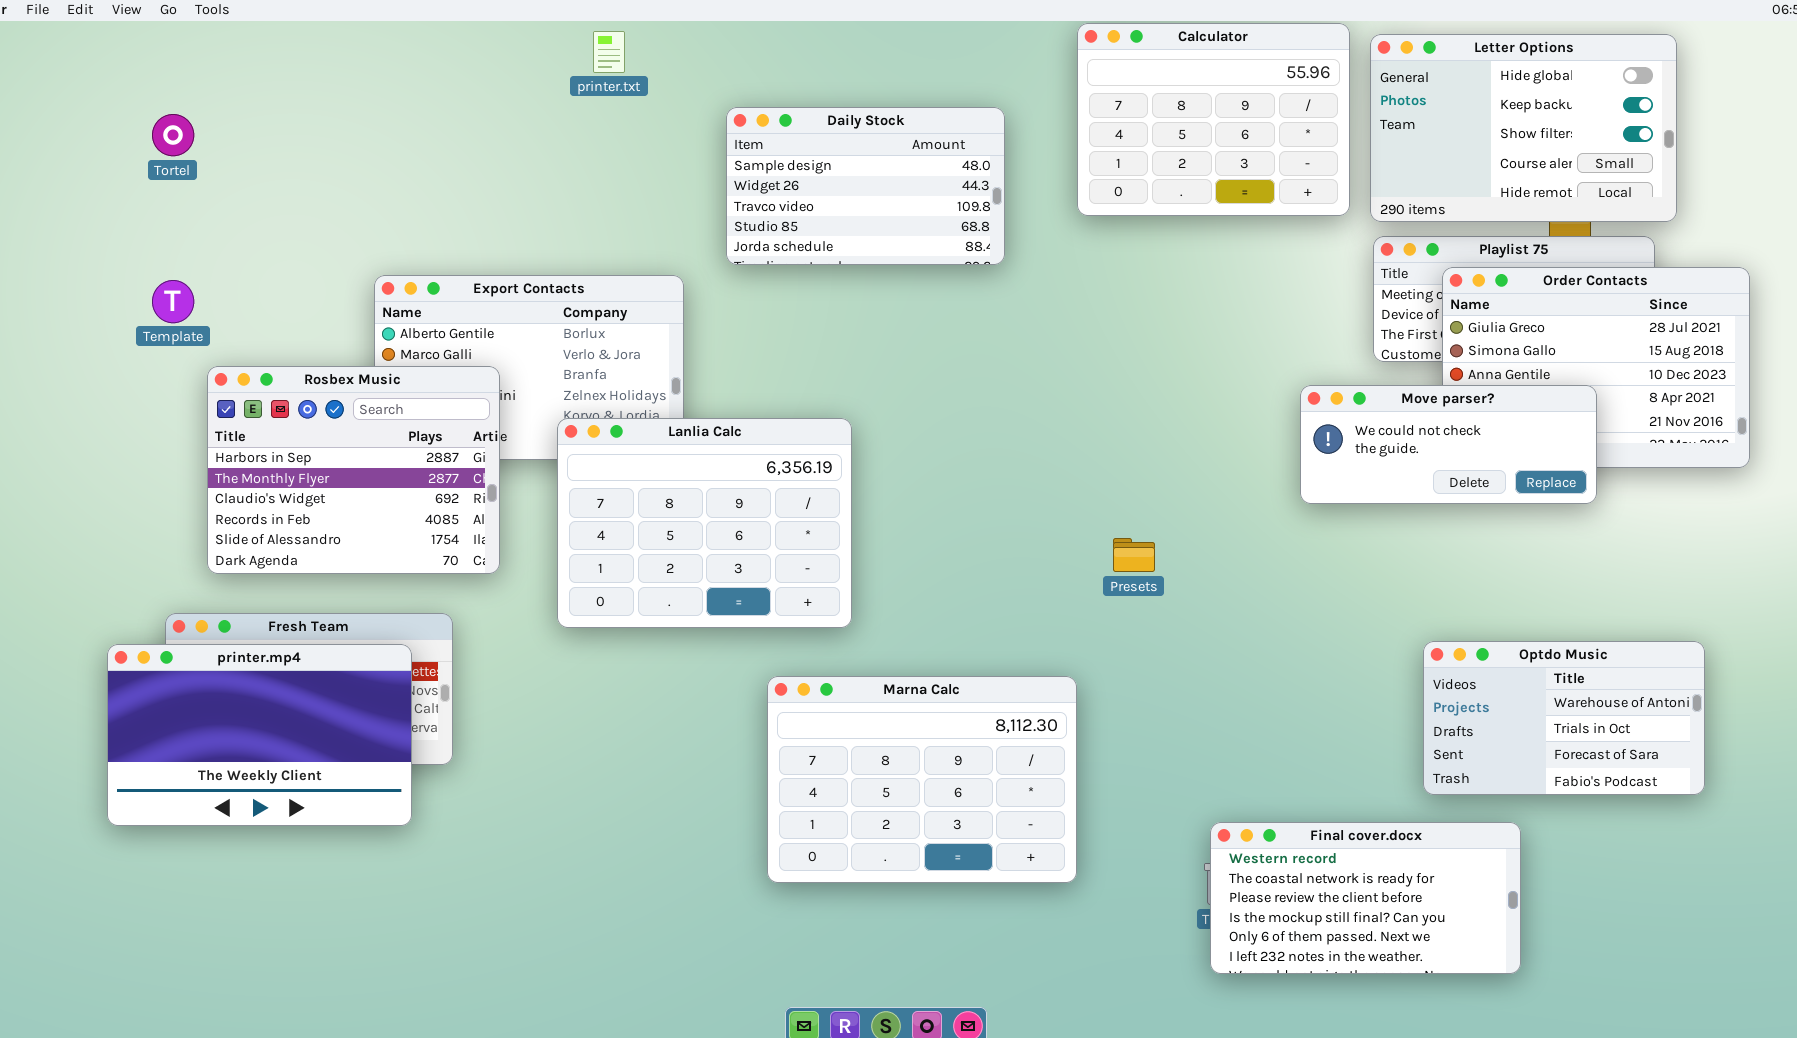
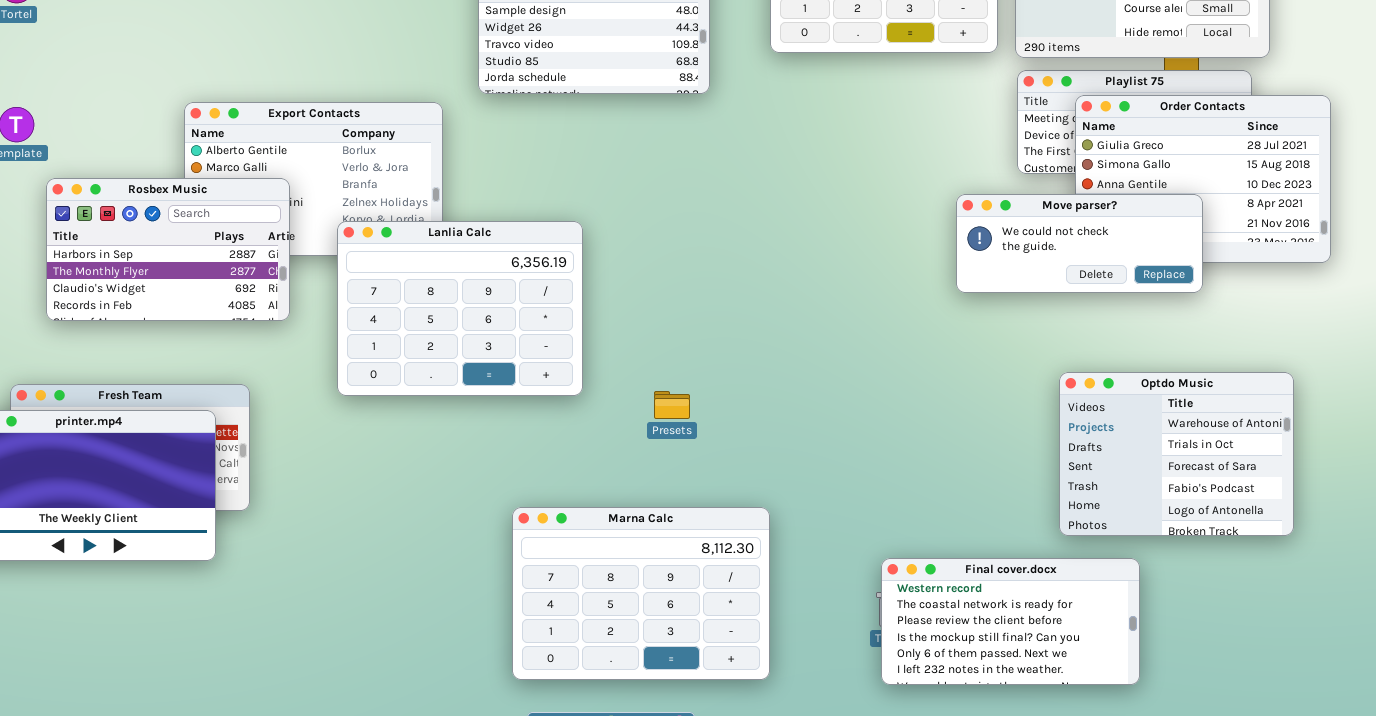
Rosbex Music: [207,366,500,574] -> [46,178,290,321], resized
Presets: [1113,538,1155,572] -> [654,391,690,419], moved
Optdo Music: [1423,641,1705,795] -> [1059,372,1294,536], resized
Marna Calc: [767,676,1077,883] -> [512,507,770,680], moved

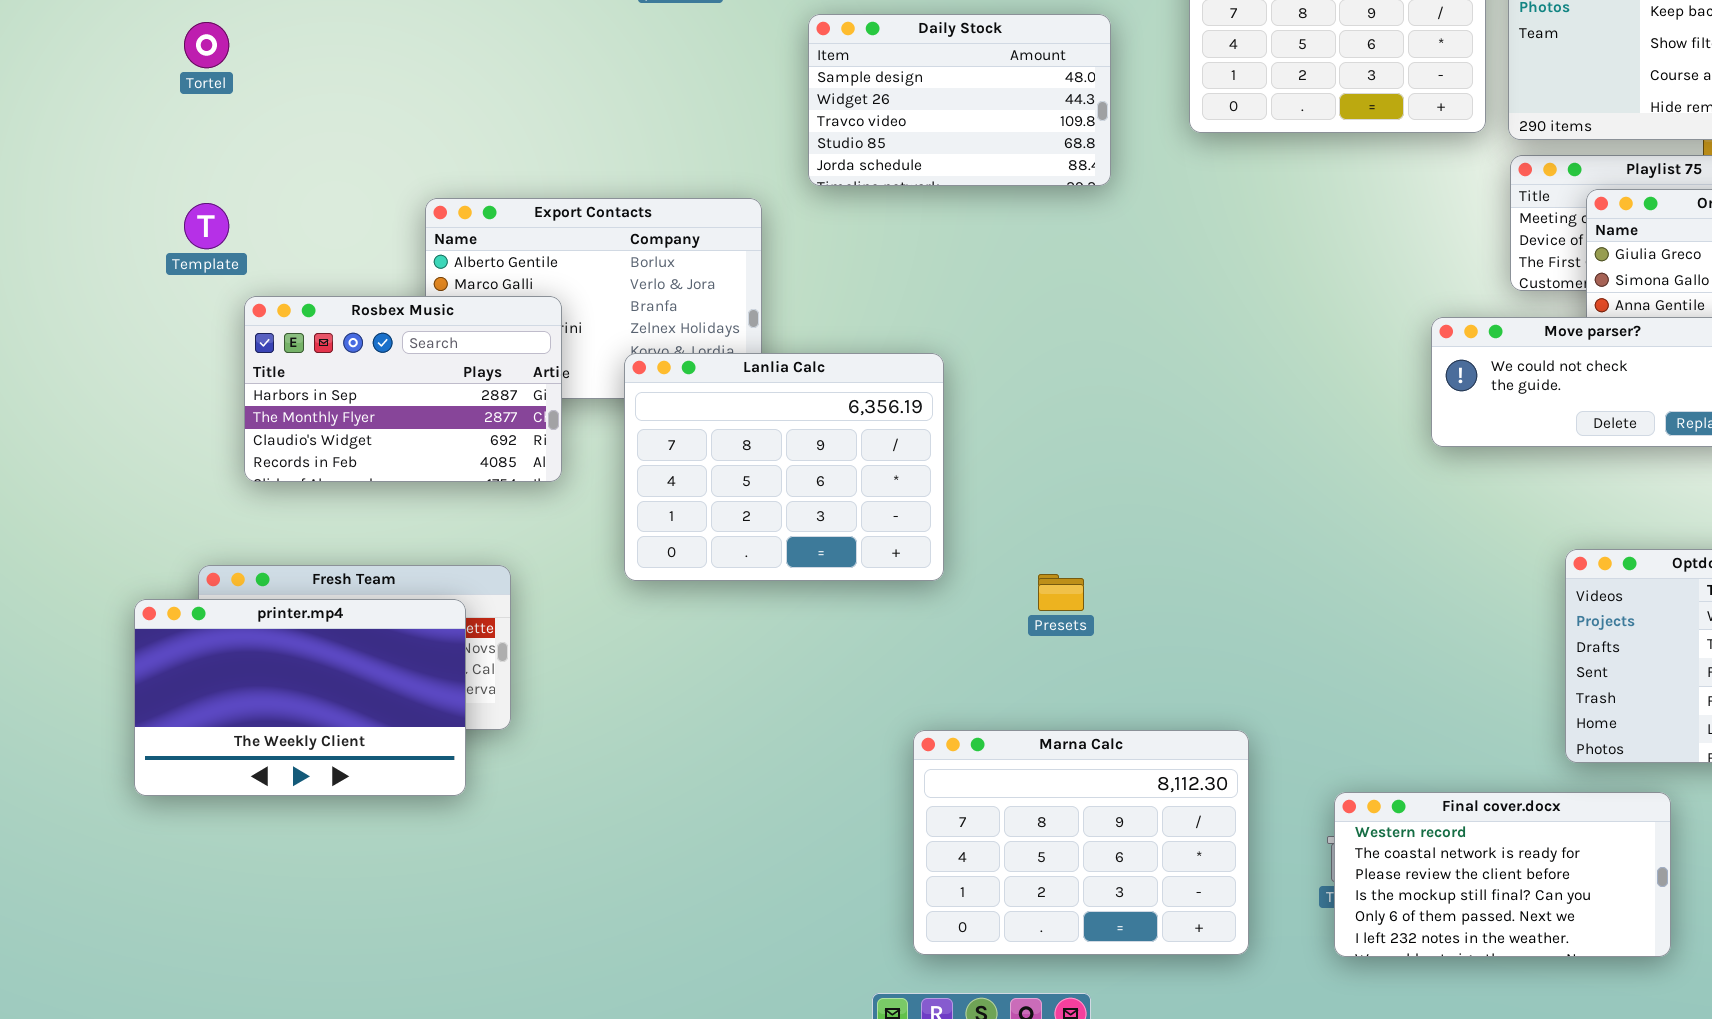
Marna Calc: [512,507,770,680] -> [913,730,1249,955], moved

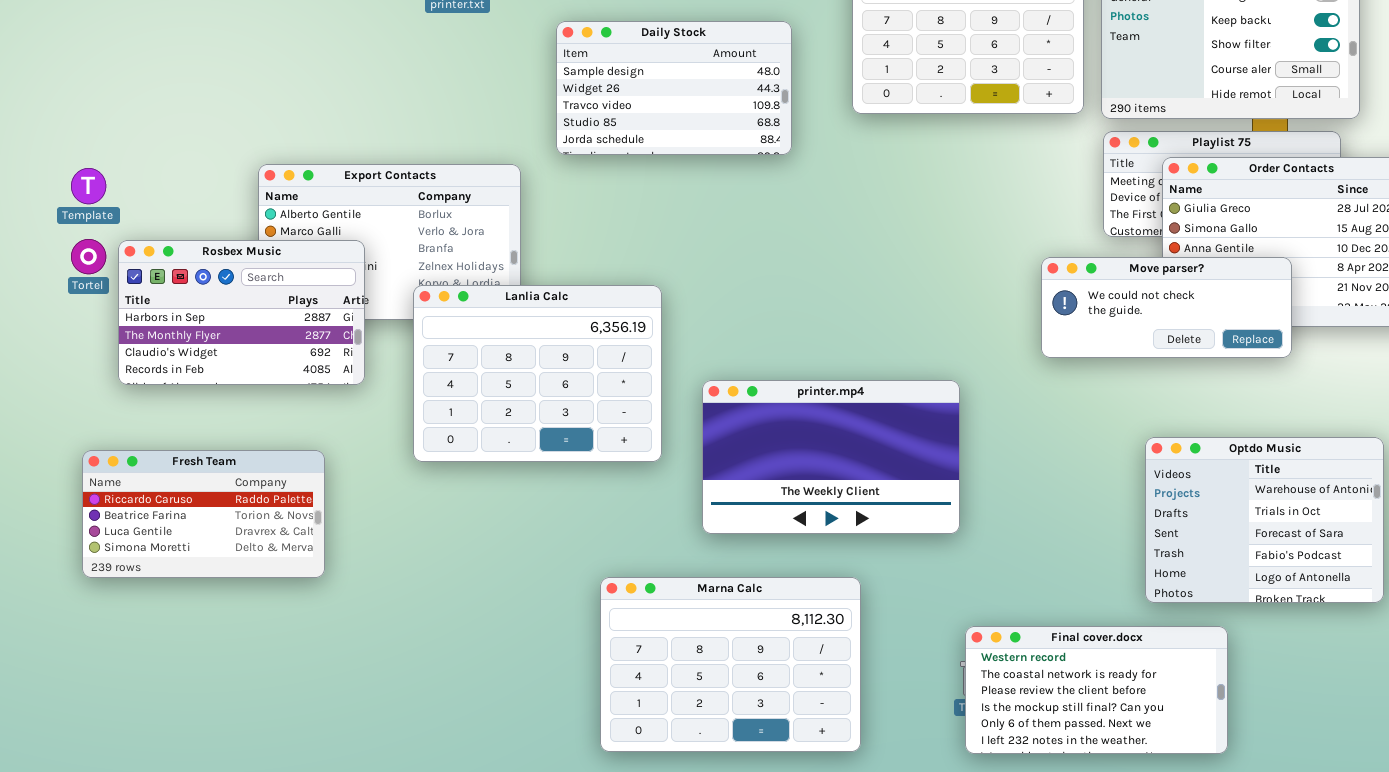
Tortel: [184,22,229,68] -> [71,239,106,274], moved
printer.mp4: [134,599,466,796] -> [702,380,960,534], moved
Marna Calc: [913,730,1249,955] -> [600,577,861,752], moved

